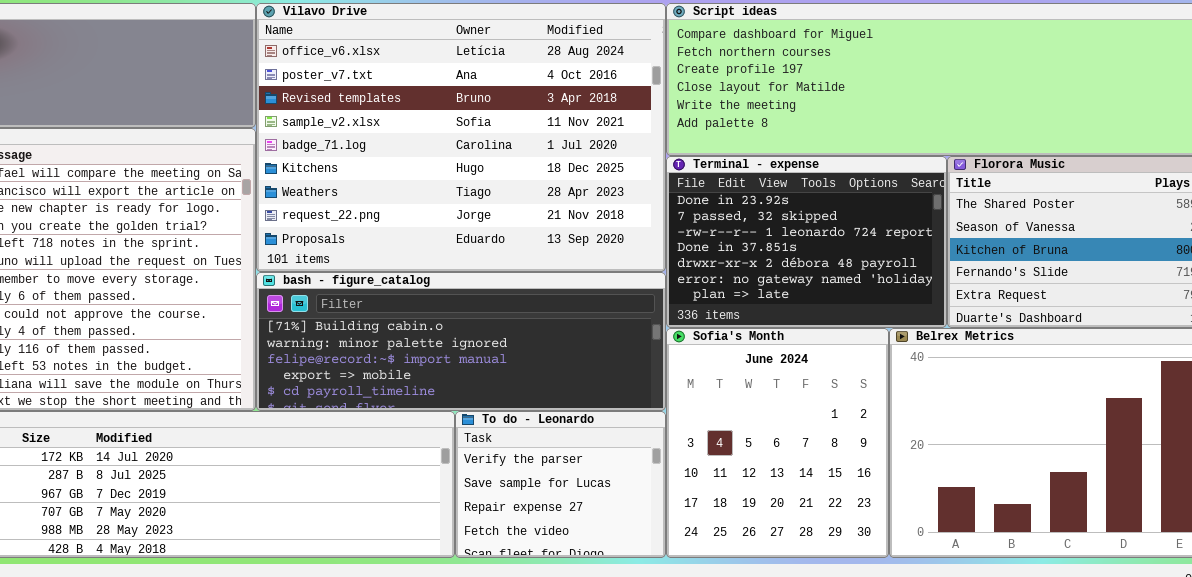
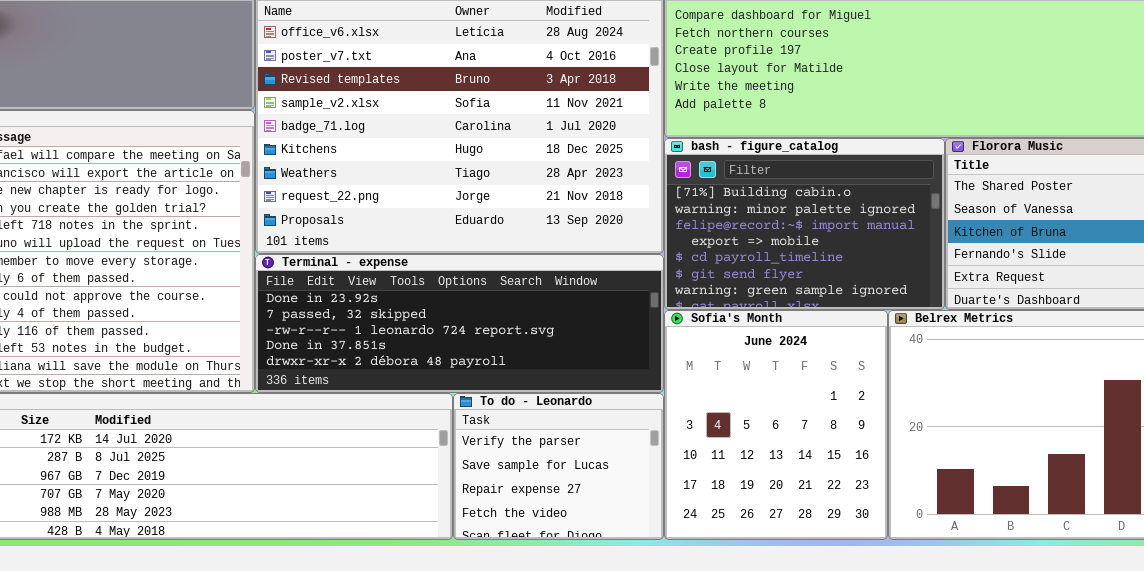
Terminal - expense: [666,156,947,328] -> [255,254,664,393], moved, resized
bash - figure_catalog: [256,272,666,411] -> [664,138,945,310], moved, resized

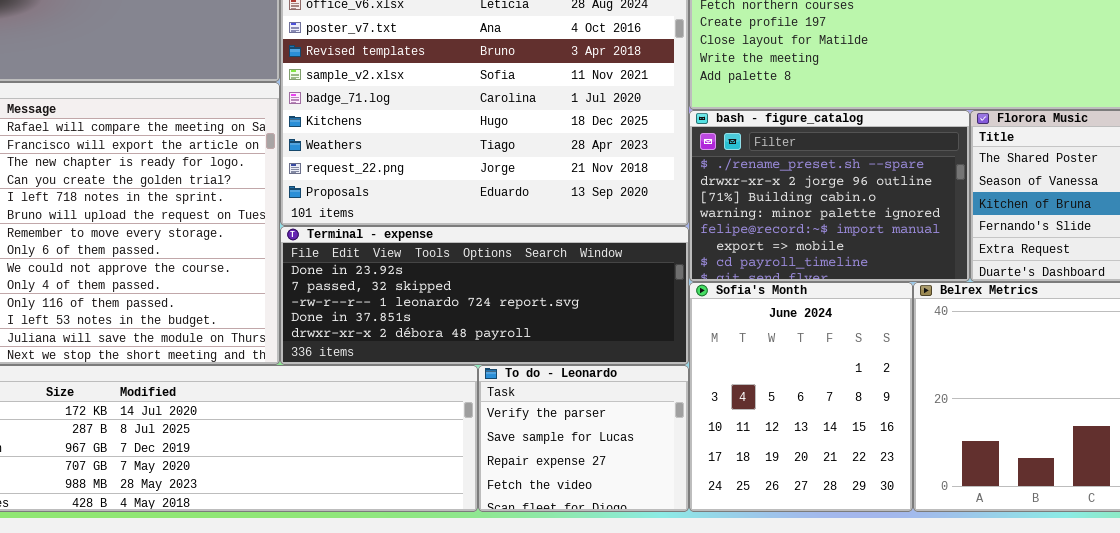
bash - figure_catalog: [664,138,945,310] -> [689,110,970,282], scrolled up 2 rows

